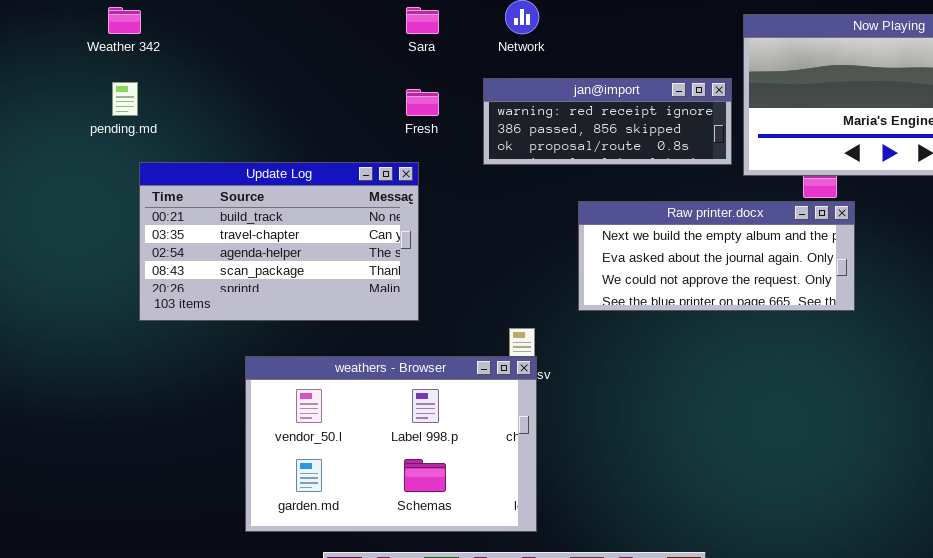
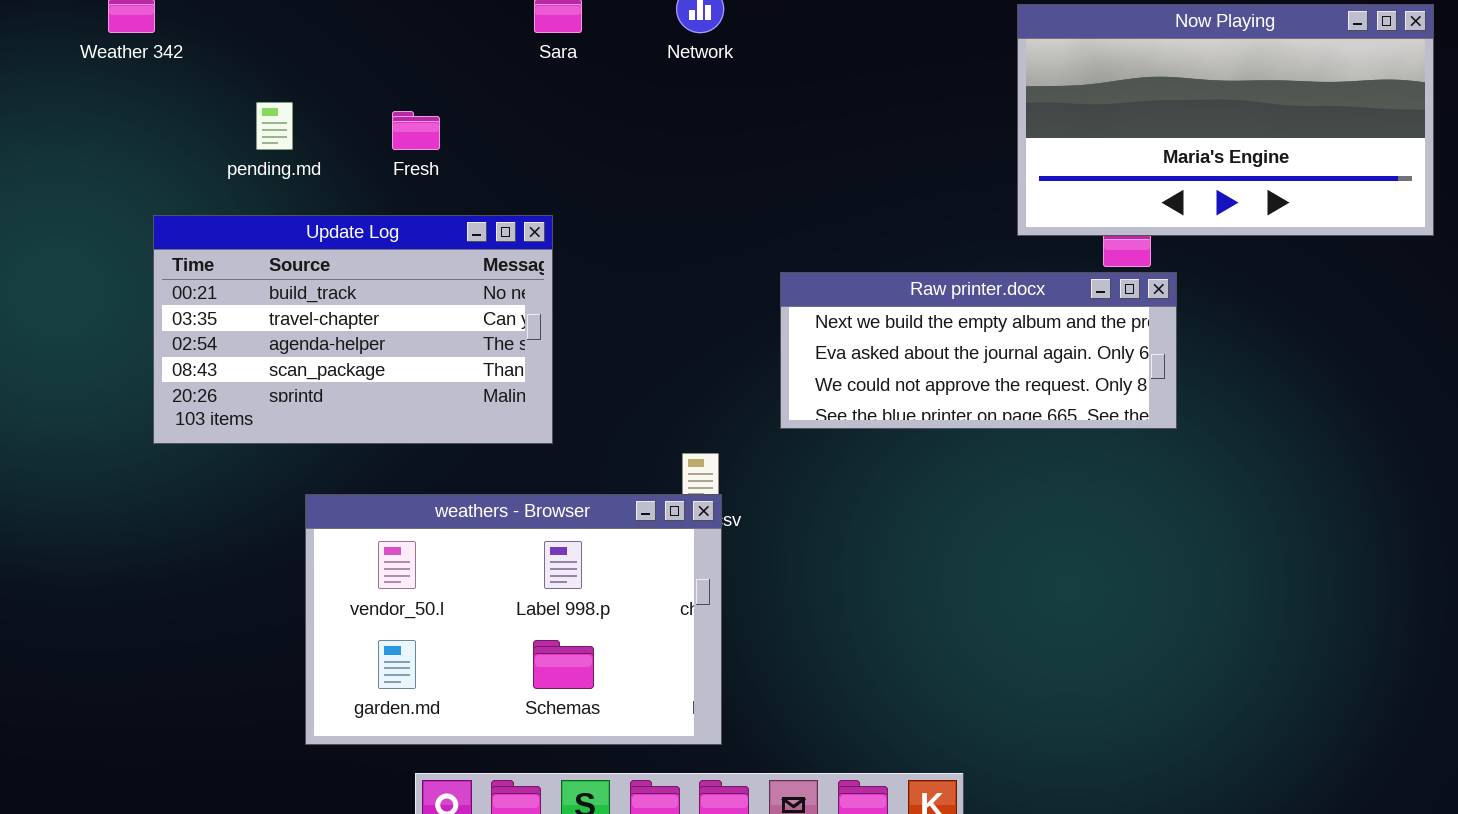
jan@import: [483,78,732,165] -> none, closed
pending.md: [112,82,138,116] -> [256,102,293,150], moved
Fresh: [406,89,439,116] -> [392,111,440,150], moved

